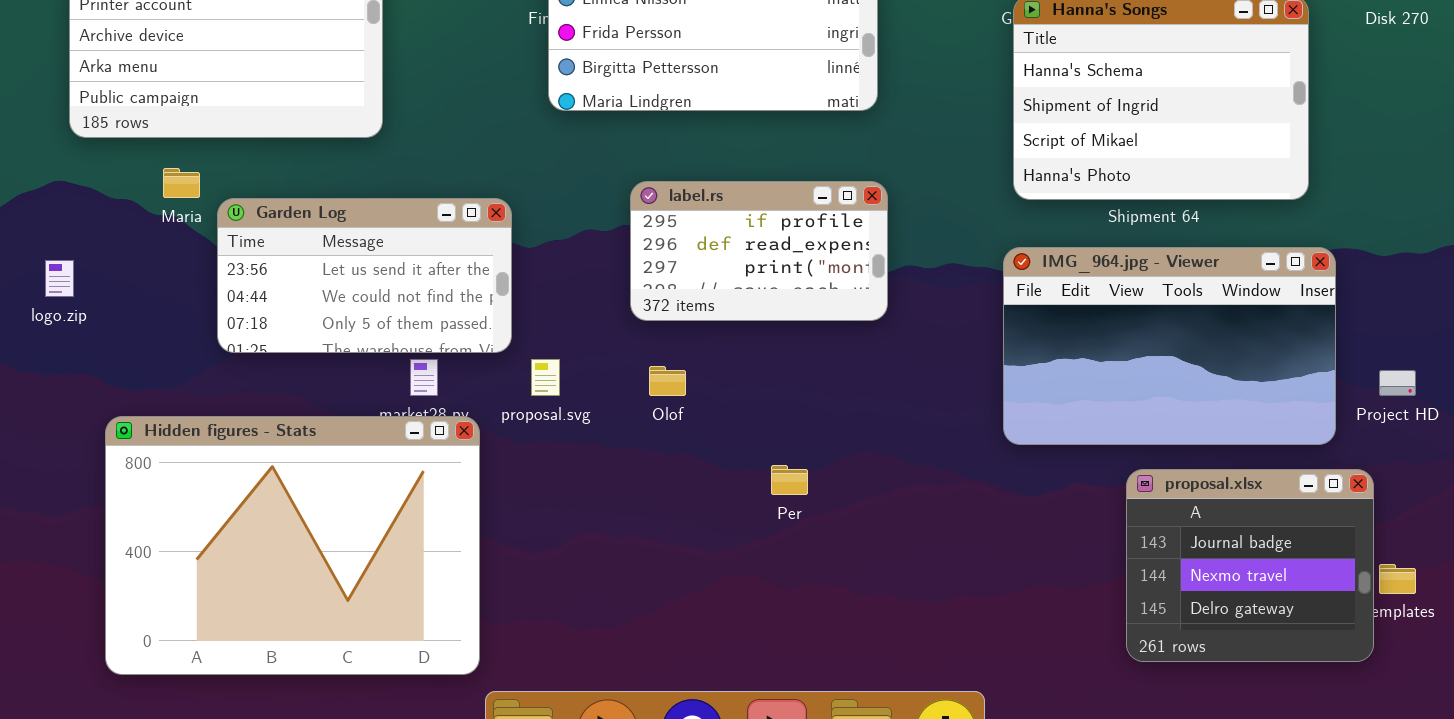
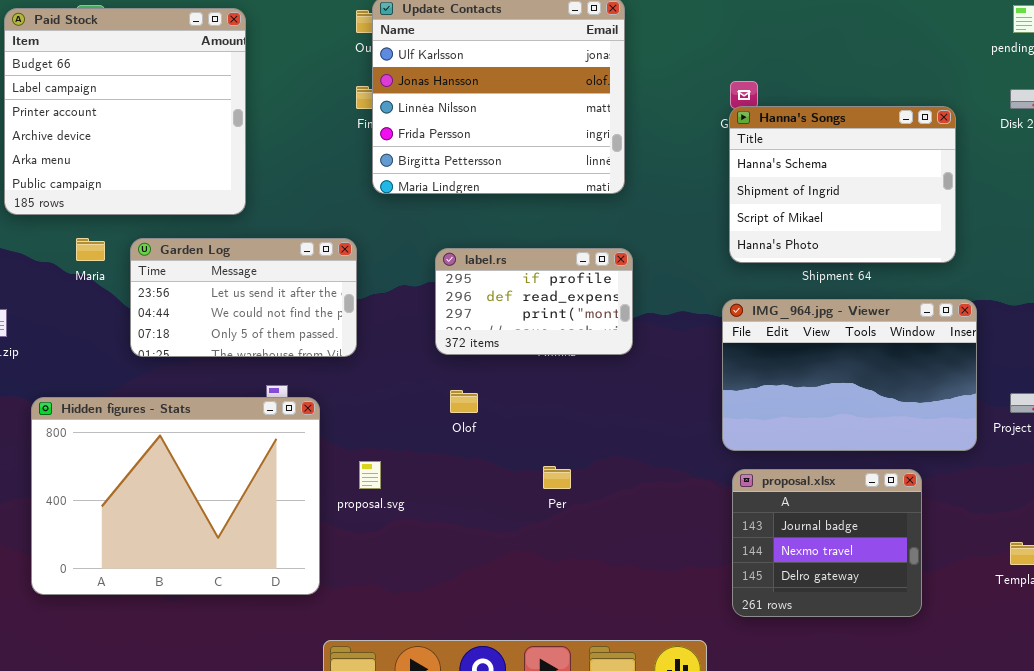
Garden Log: [217,198,512,353] -> [130,238,357,357], moved
proposal.svg: [531,359,560,396] -> [359,461,381,489], moved
Hidden figures - Stats: [105,416,480,675] -> [31,397,320,595], moved
proposal.xlsx: [1126,469,1374,662] -> [732,469,922,617], moved

